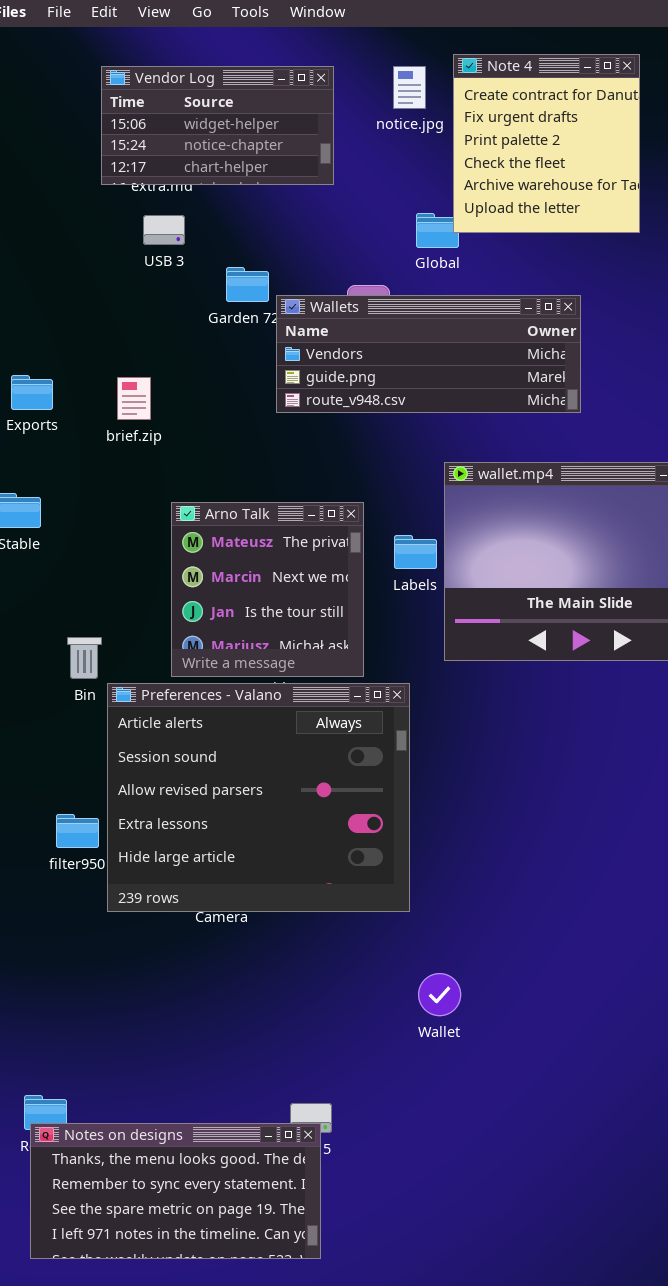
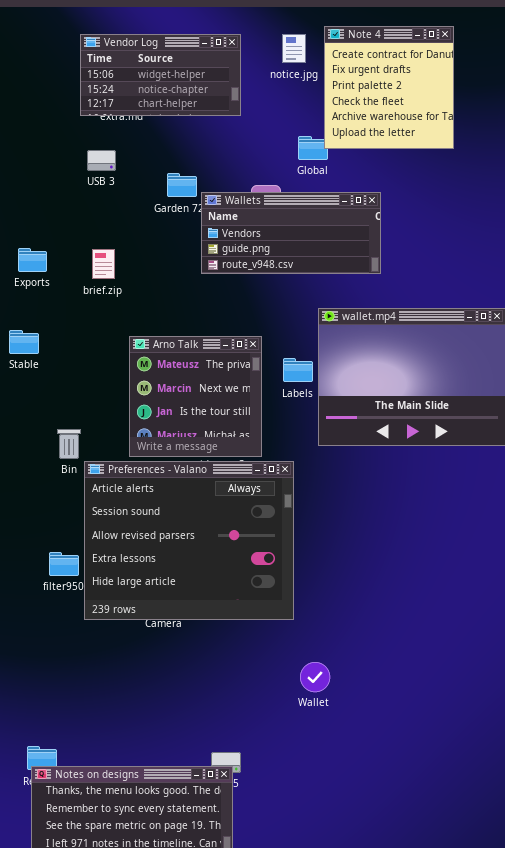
USB 3: [143,215,185,245] -> [87,150,116,171], moved
Wallets: [276,295,581,413] -> [201,192,381,274], resized

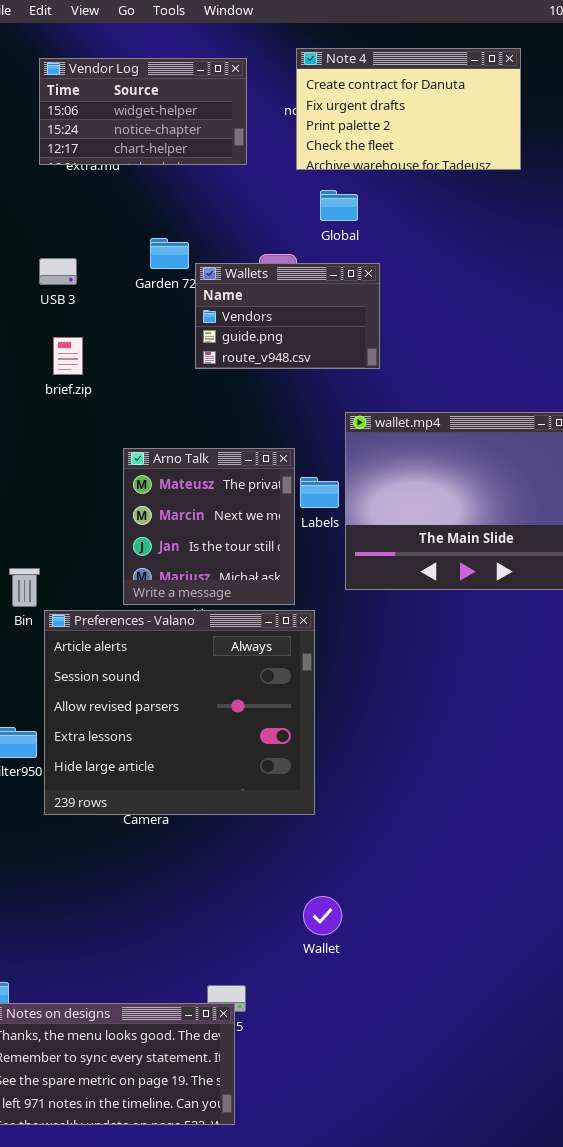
Note 4: [324,26,454,149] -> [296,48,521,170], resized
USB 3: [87,150,116,171] -> [39,258,77,285], moved
Wallets: [201,192,381,274] -> [195,263,380,369], resized
Arno Talk: [129,336,262,457] -> [123,448,295,605], moved
Wallet: [300,662,330,692] -> [303,896,342,935], moved

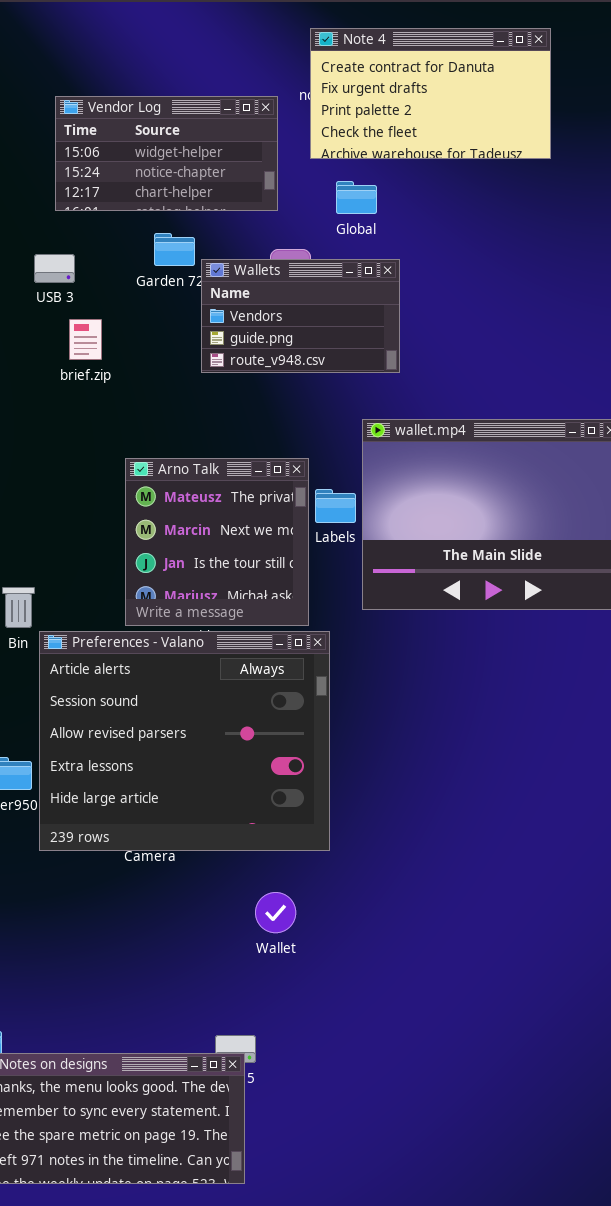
Vendor Log: [39,58,247,165] -> [55,96,278,211], moved
brief.zip: [53,337,83,375] -> [69,319,102,360], moved
Wallet: [303,896,342,935] -> [255,892,296,933], moved

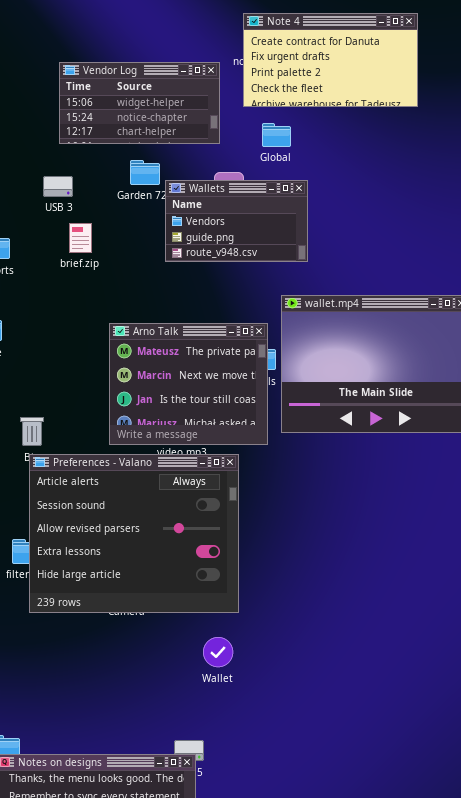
Arno Talk: [125,458,309,626] -> [109,323,268,445], resized
Preferences - Valano: [39,631,330,851] -> [29,454,239,613], moved

